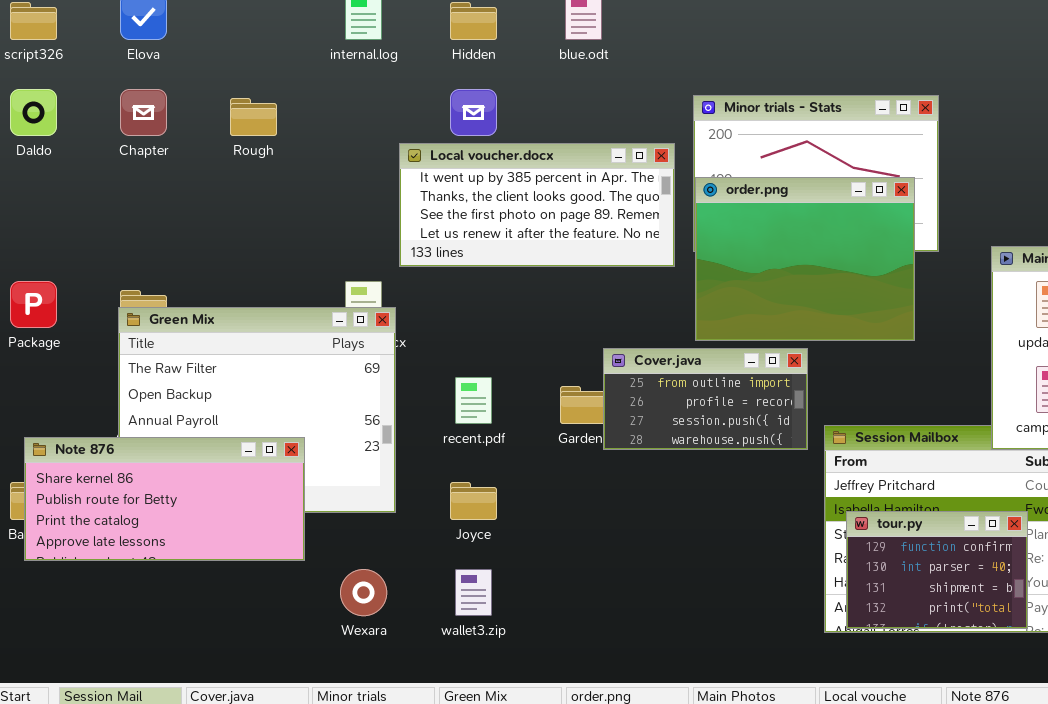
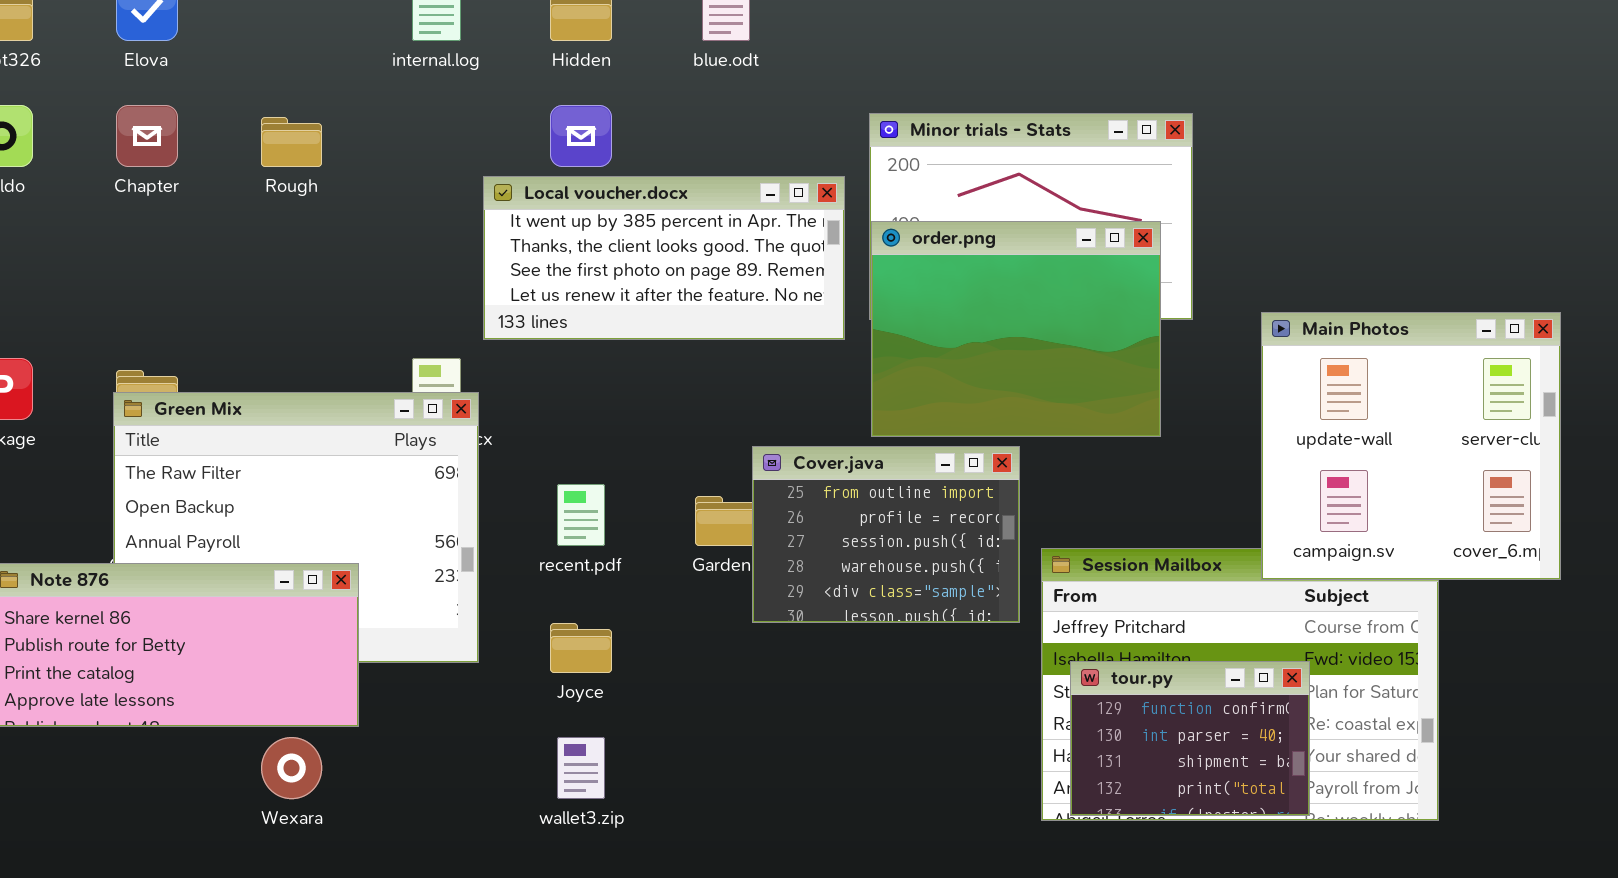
Cover.java: [603,348,808,450] -> [752,446,1020,623], resized
Wexara: [340,569,387,616] -> [261,737,322,799], moved

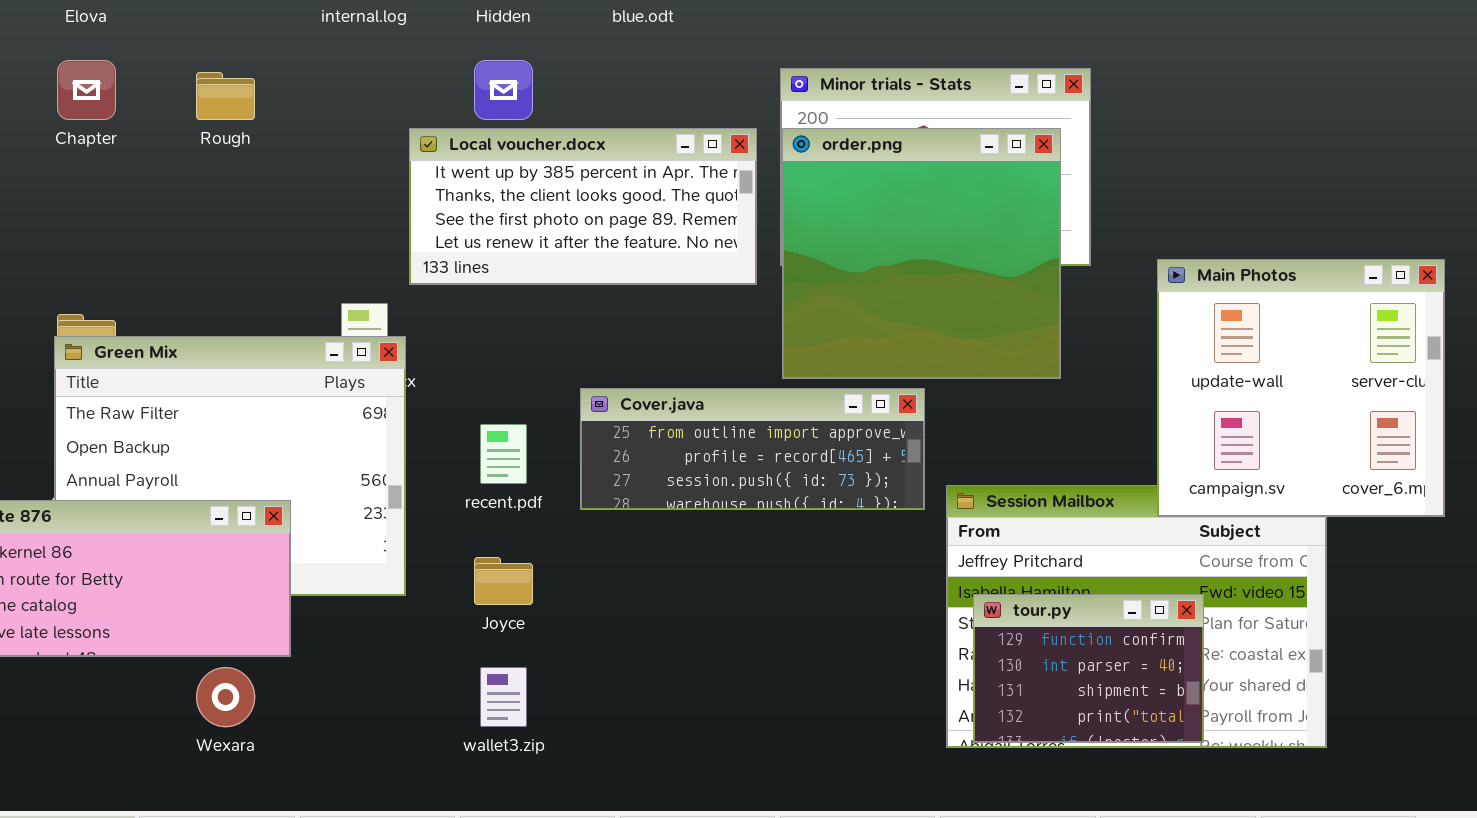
order.png: [871,221,1161,437] -> [782,128,1061,379], resized
Cover.java: [752,446,1020,623] -> [580,388,925,510], resized

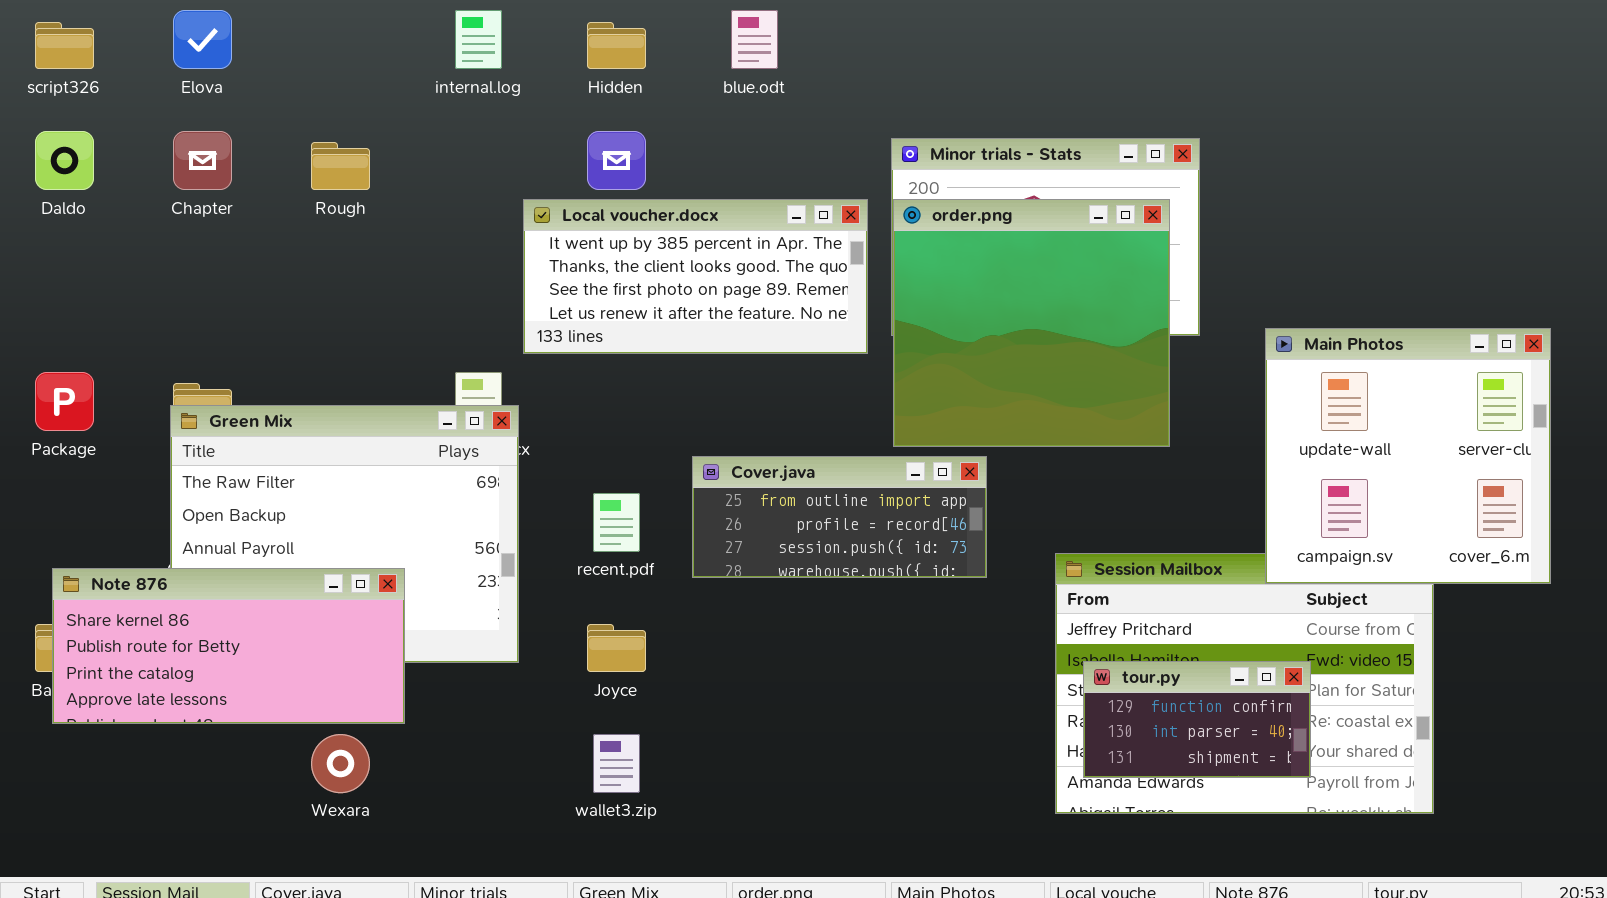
Cover.java: [580,388,925,510] -> [692,456,987,578], resized
tour.py: [973,594,1204,743] -> [1083,661,1311,778], resized

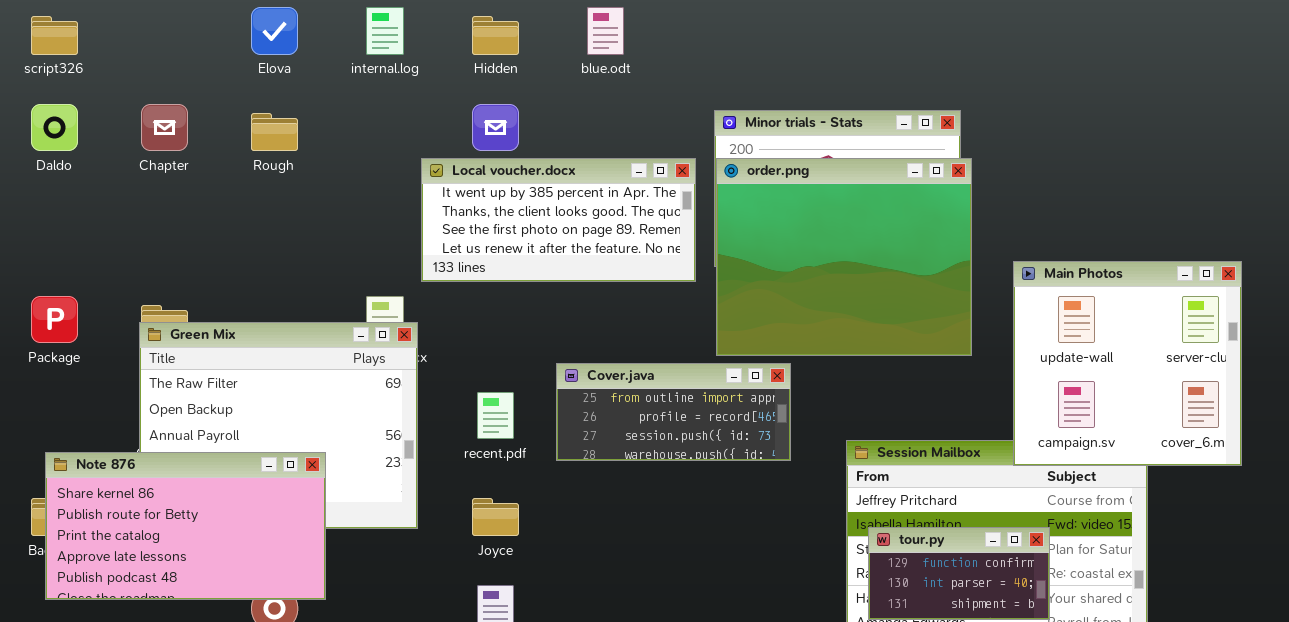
Elova: [173,10,232,69] -> [251,7,298,55], moved
order.png: [893,199,1170,447] -> [716,158,972,356], resized
Note 876: [52,568,405,724] -> [45,452,326,600], resized

